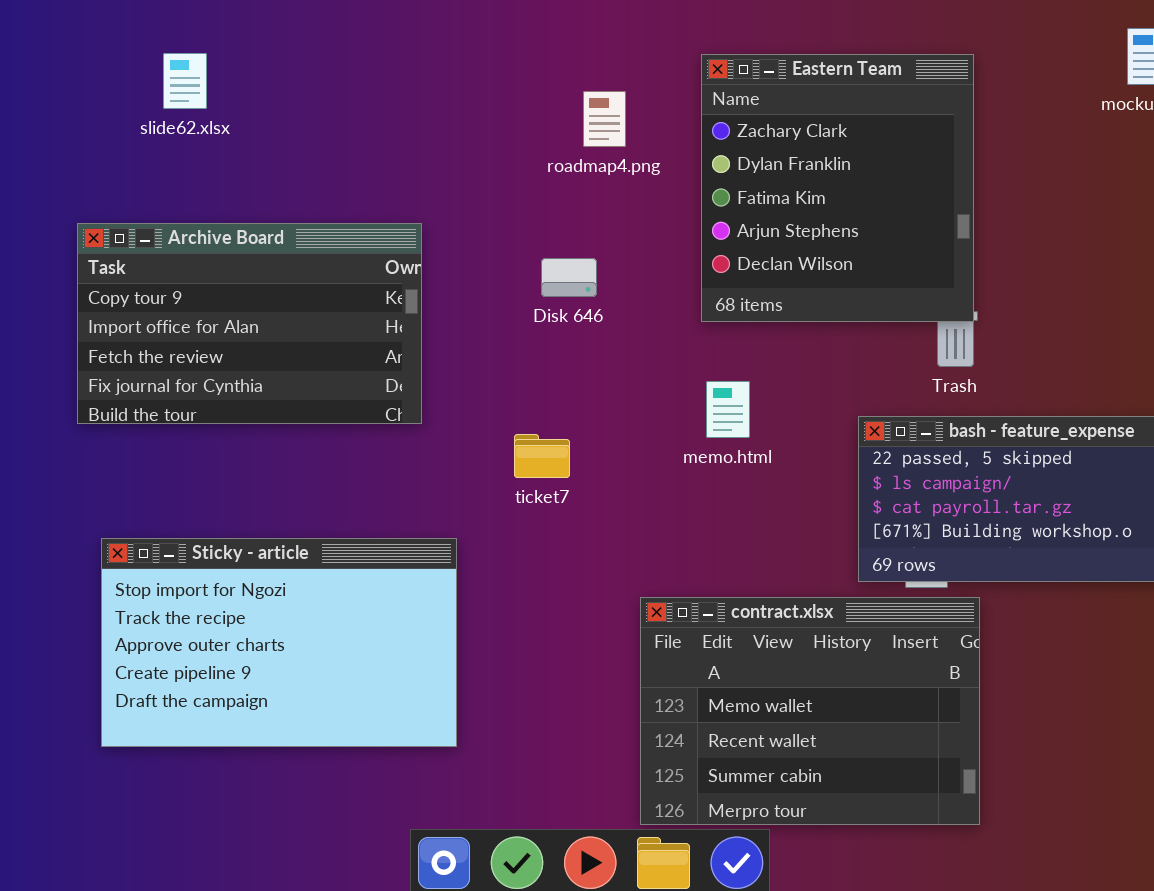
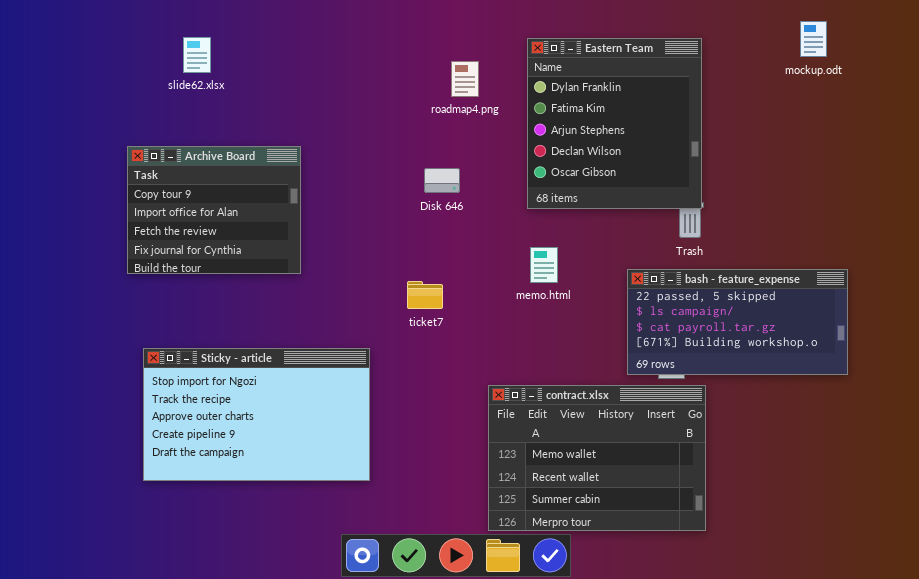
Eastern Team: [701,54,974,322] -> [527,38,702,209], scrolled down 1 row
Archive Board: [77,223,422,424] -> [127,146,301,274], resized

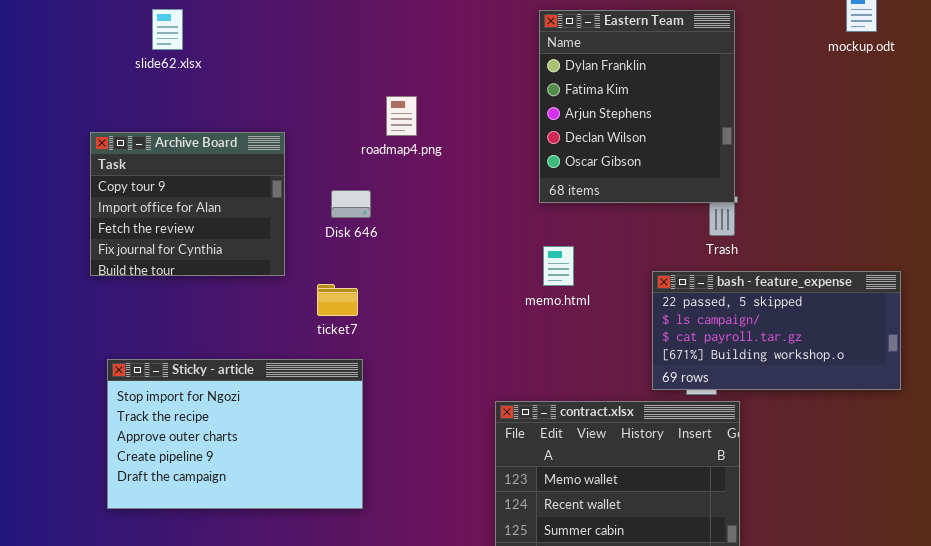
roadmap4.png: [451,61,479,97] -> [386,96,417,136], moved
Disk 646: [424,168,460,193] -> [331,190,371,218], moved
ticket7: [407,281,443,309] -> [317,284,358,316], moved

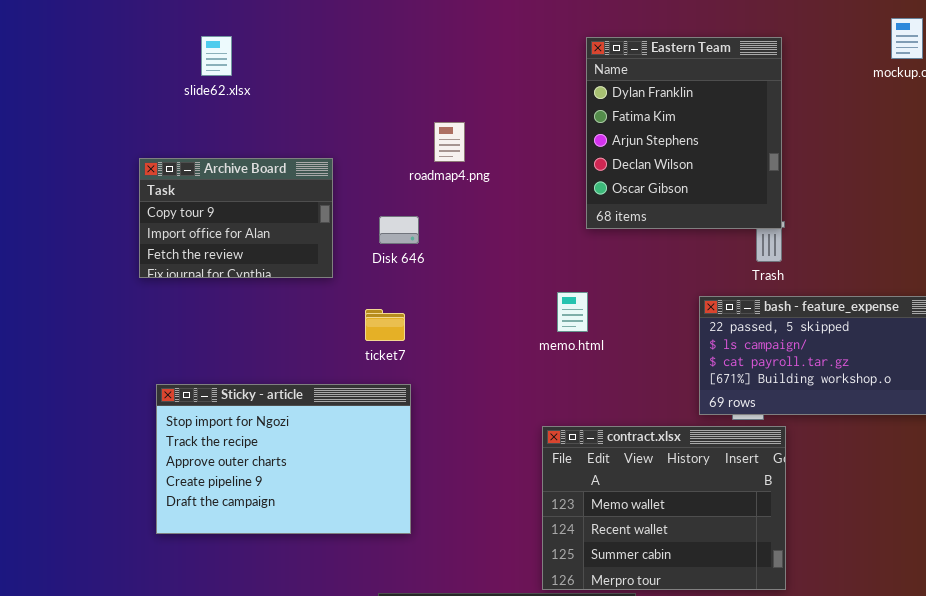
Archive Board: [90,132,285,276] -> [139,158,333,278], resized
memo.html: [543,246,574,286] -> [557,292,588,332], moved

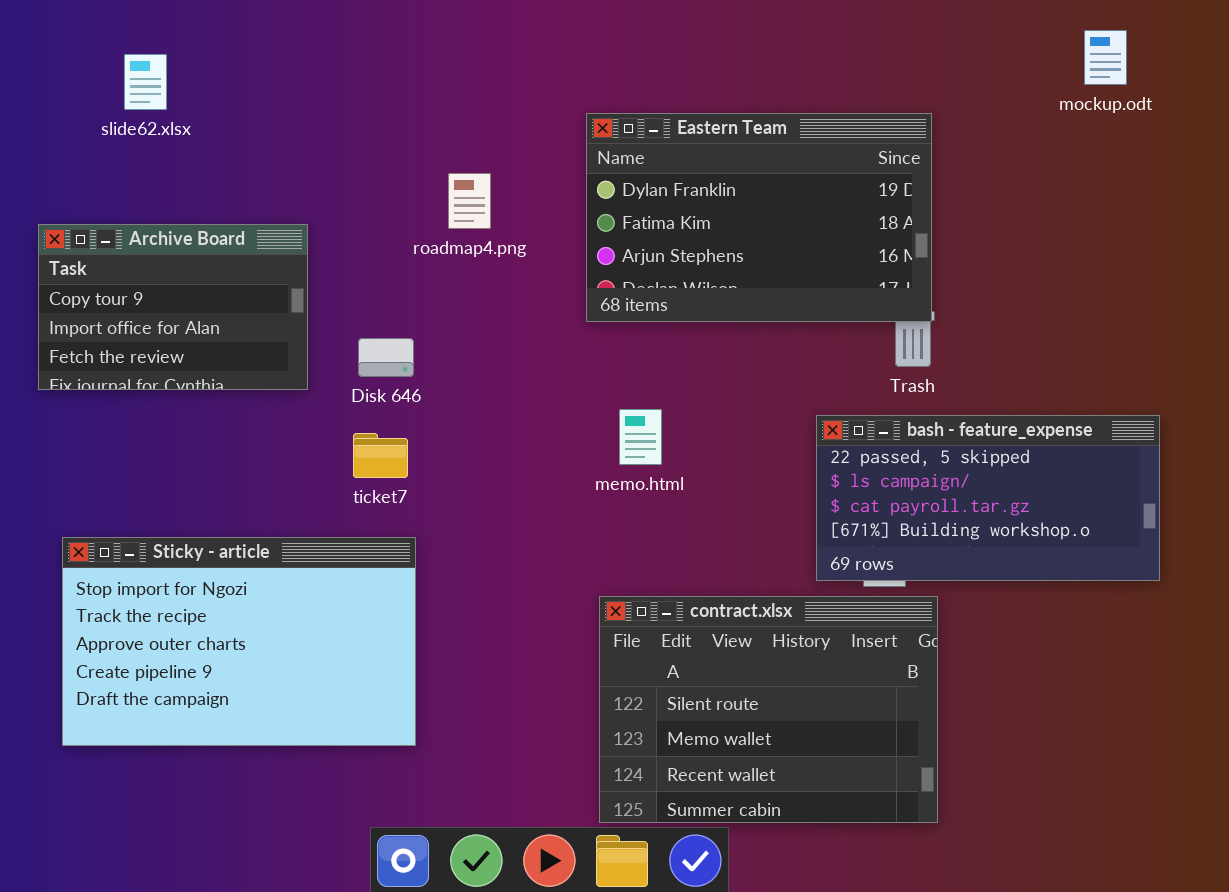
Eastern Team: [586,37,782,229] -> [586,113,932,322], resized
Disk 646: [379,216,419,244] -> [358,338,414,377], moved
contract.xlsx: [542,426,786,590] -> [599,596,938,823], scrolled up 1 row

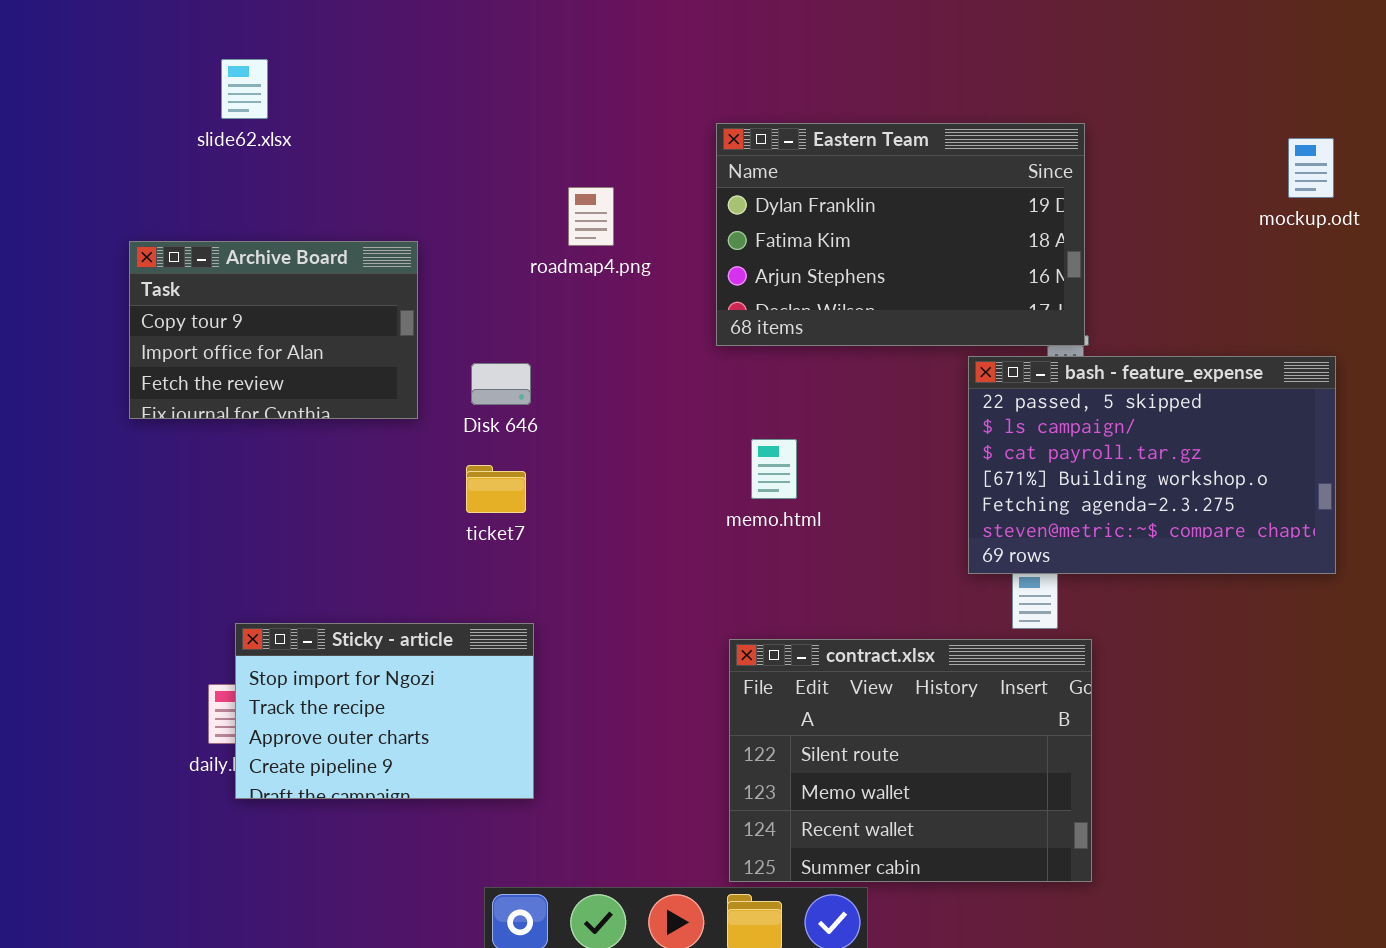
mockup.odt: [1084,30,1127,85] -> [1288,138,1334,198], moved
bash - feature_expense: [816,415,1160,581] -> [968,356,1336,574], moved, resized
Sticky - article: [62,537,416,746] -> [235,623,534,799], resized

